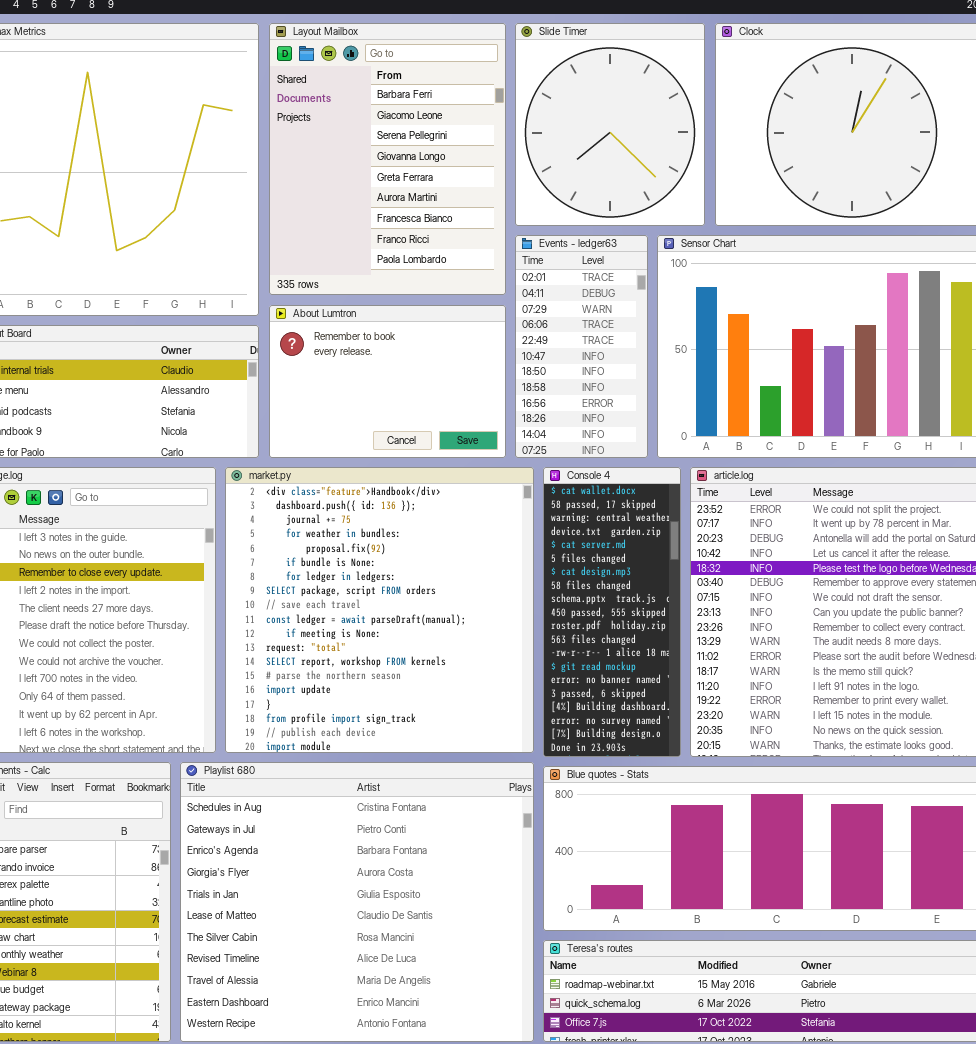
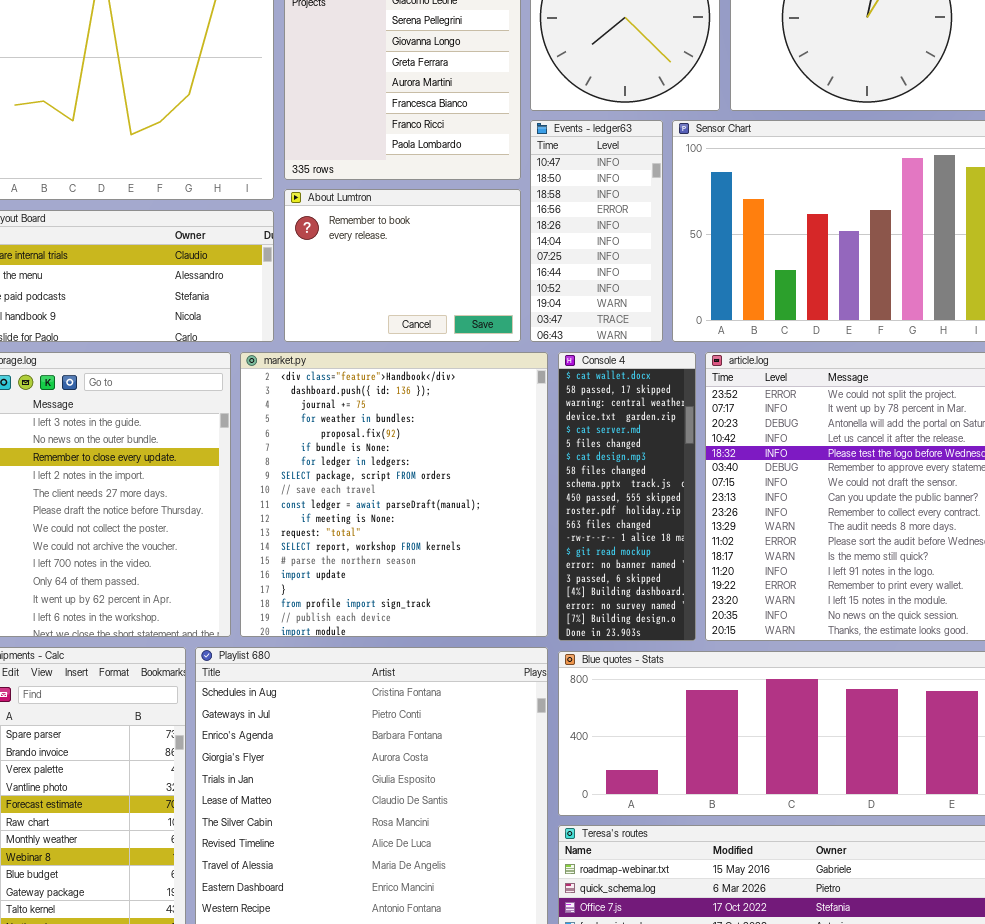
Events - ledger63: [515,235,648,458] -> [530,120,663,342], scrolled down 5 rows

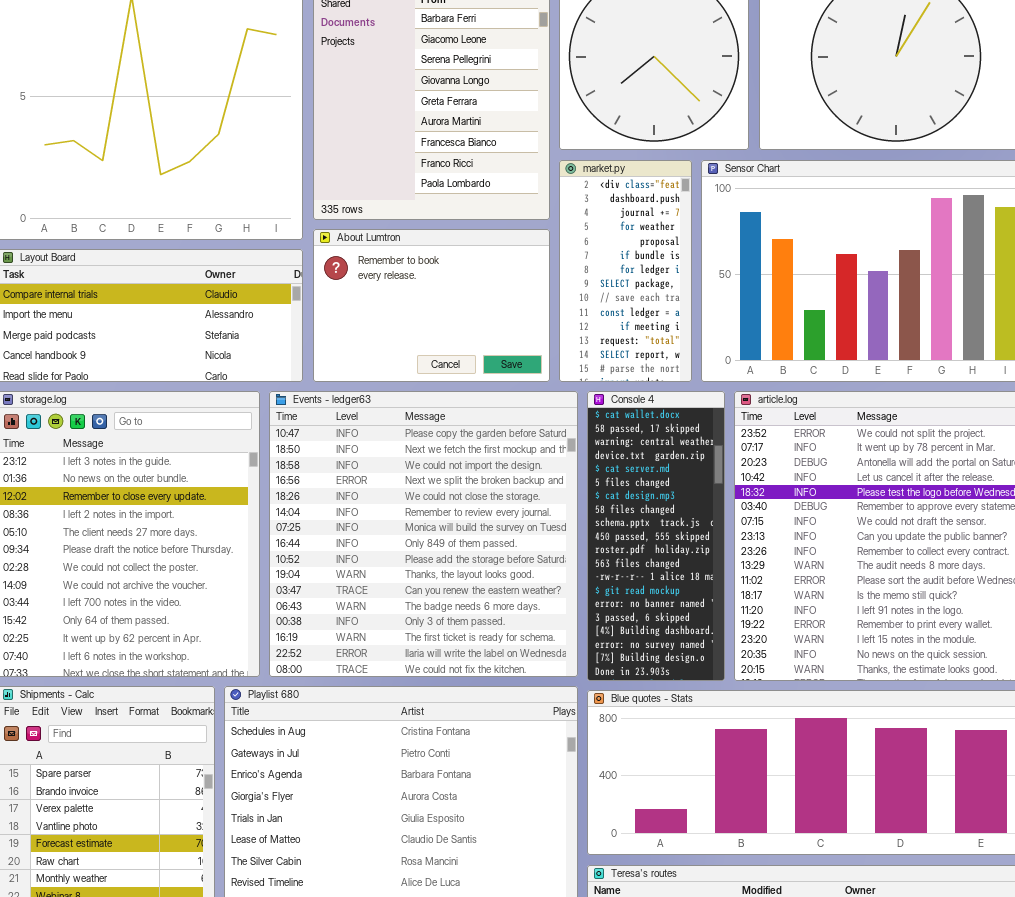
Events - ledger63: [530,120,663,342] -> [269,391,578,677], moved, resized
market.py: [240,352,548,637] -> [559,160,692,382], moved, resized

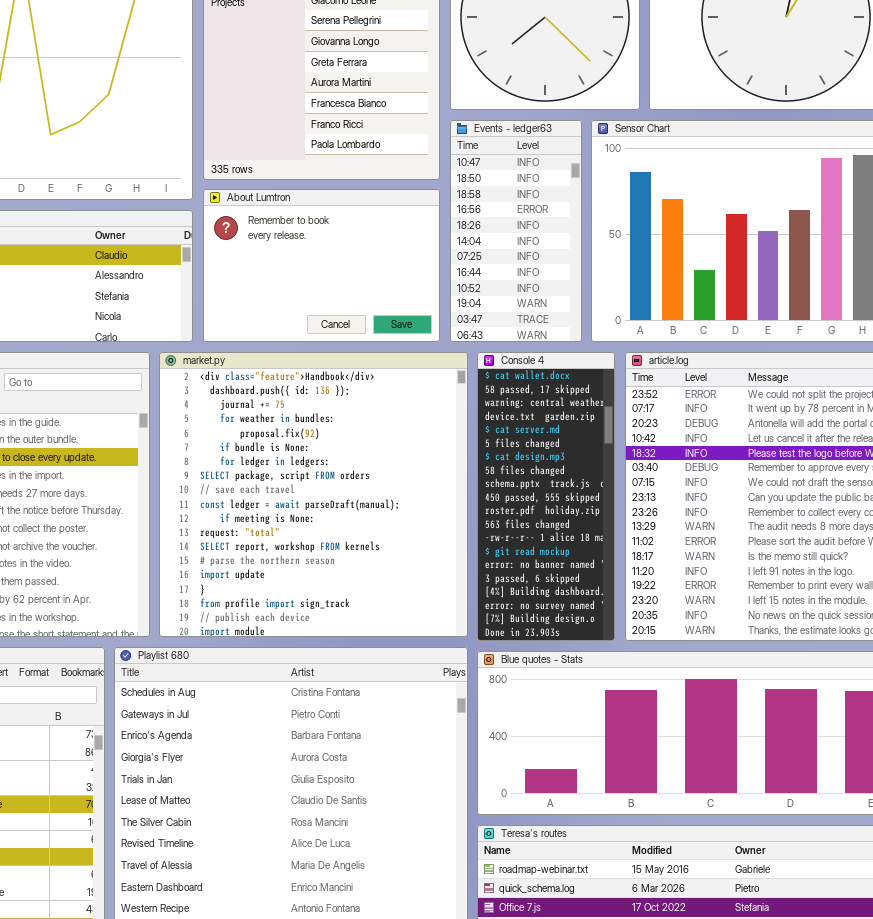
market.py: [559,160,692,382] -> [159,352,468,637], moved, resized
Events - ledger63: [269,391,578,677] -> [450,120,582,342], moved, resized

